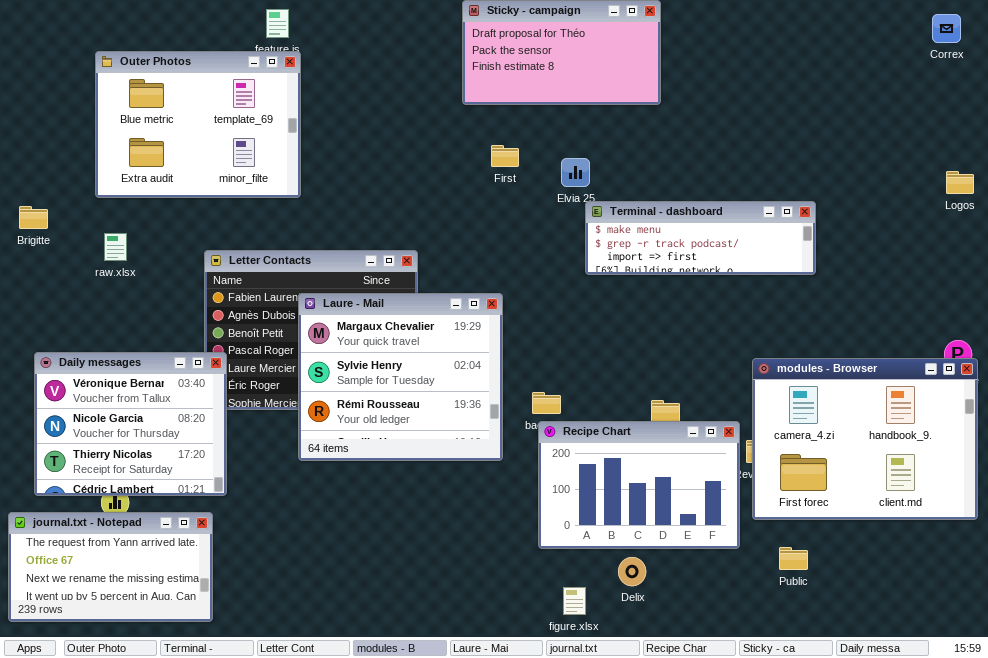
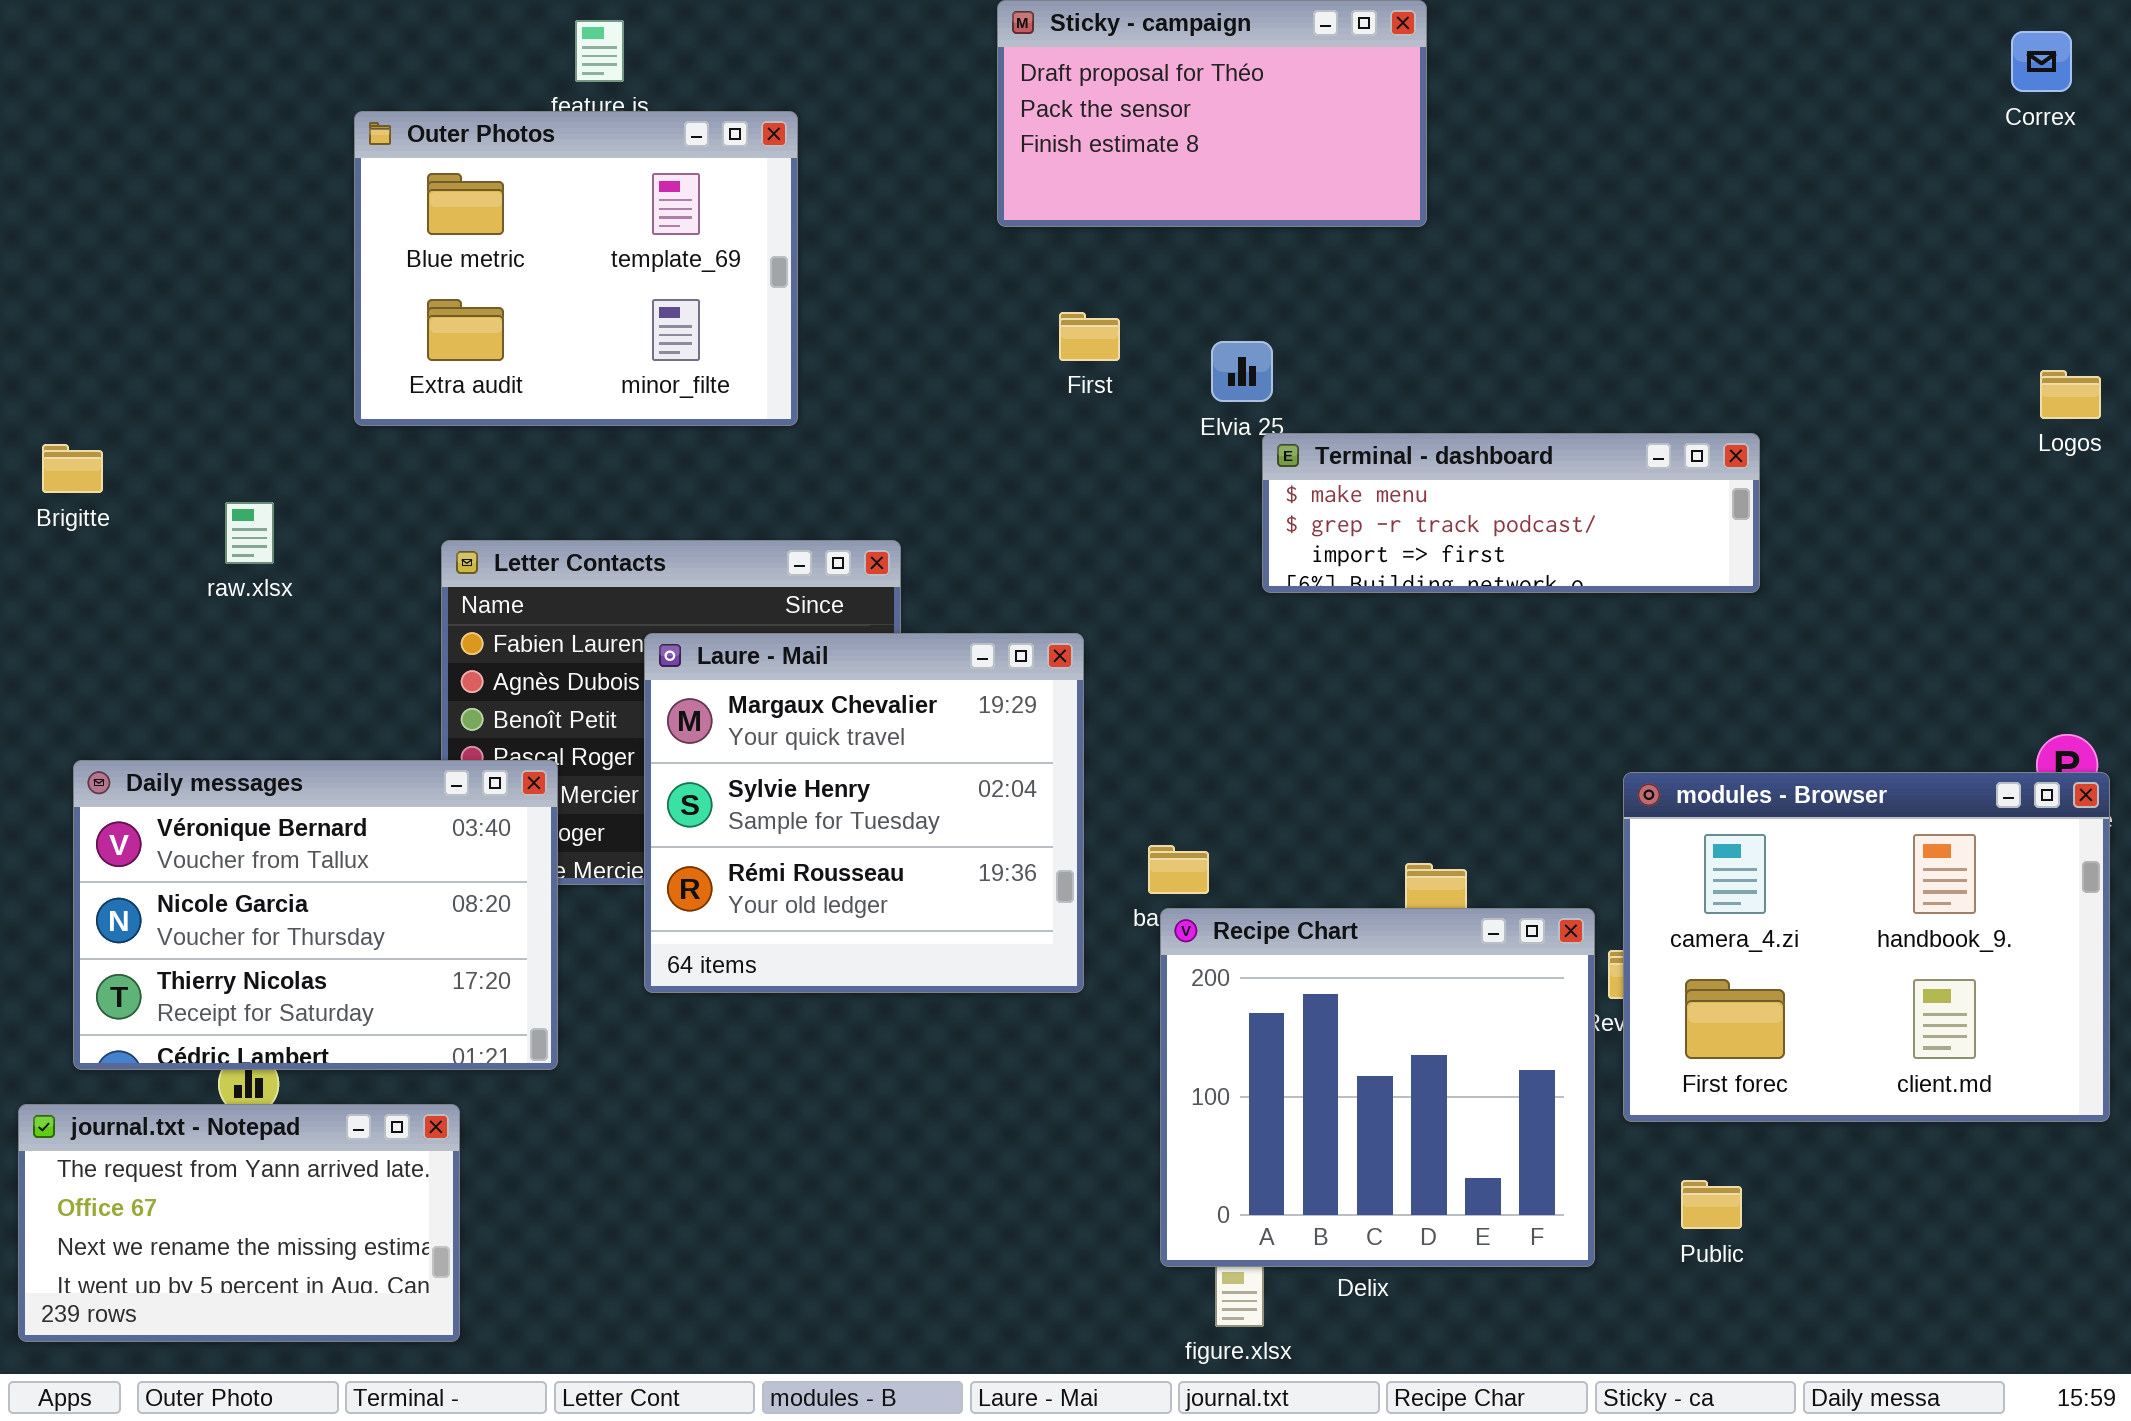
Outer Photos: [95,51,301,198] -> [354,111,798,426], moved
Daily messages: [34,352,227,496] -> [73,760,558,1070], resized
Recipe Chart: [538,421,740,549] -> [1160,908,1595,1267], resized

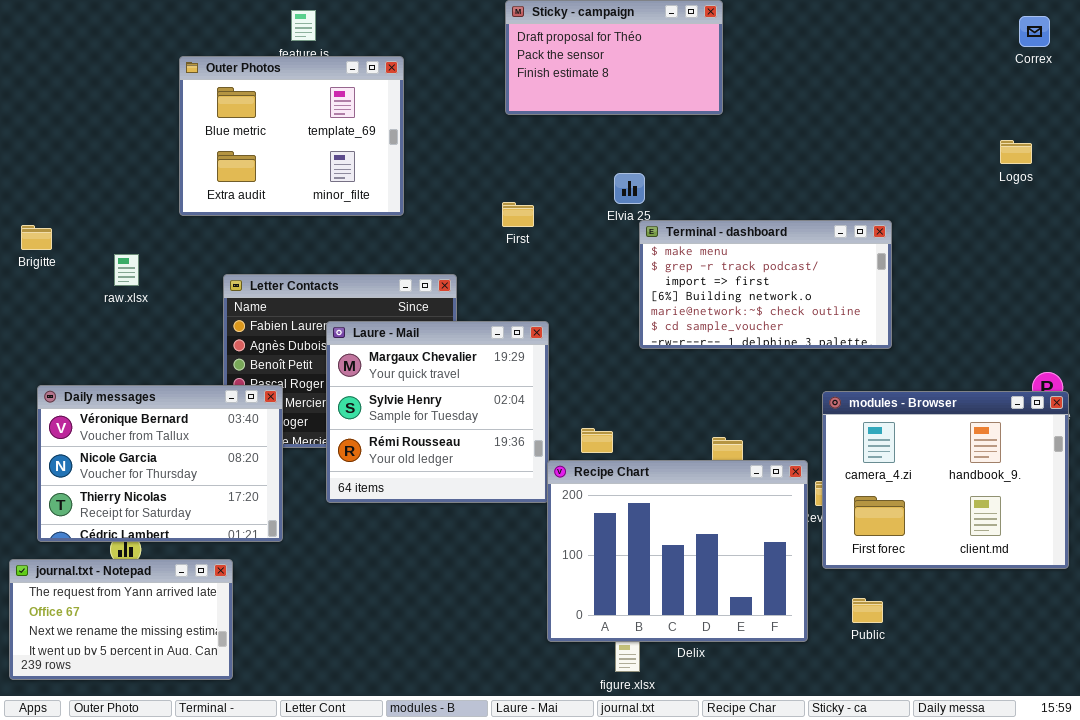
First: [1059,312,1120,361] -> [502,202,534,227], moved
Logos: [2040,370,2101,419] -> [1000,140,1032,164], moved
Terminal - dashboard: [1262,433,1760,593] -> [639,220,892,349], resized
Recipe Chart: [1160,908,1595,1267] -> [547,460,808,642], resized

